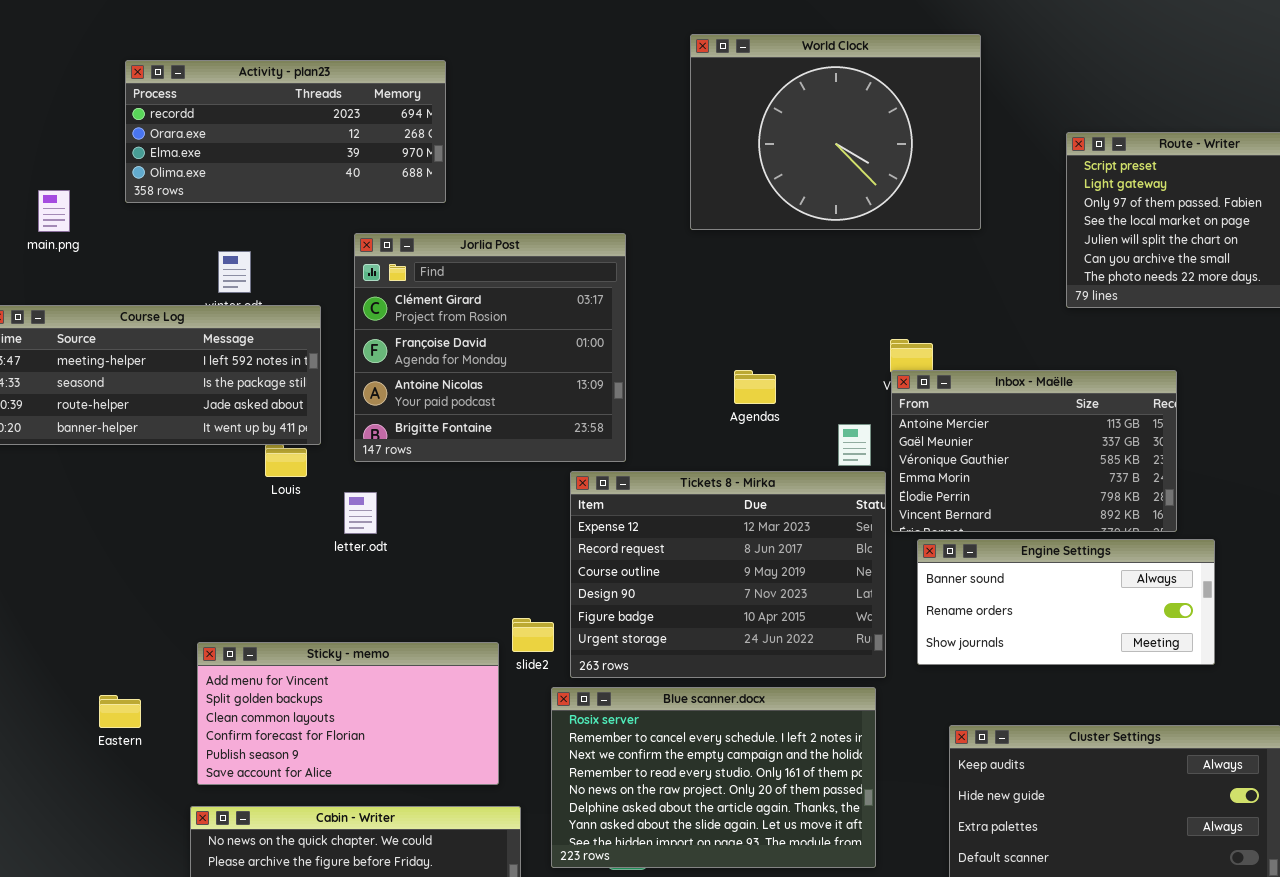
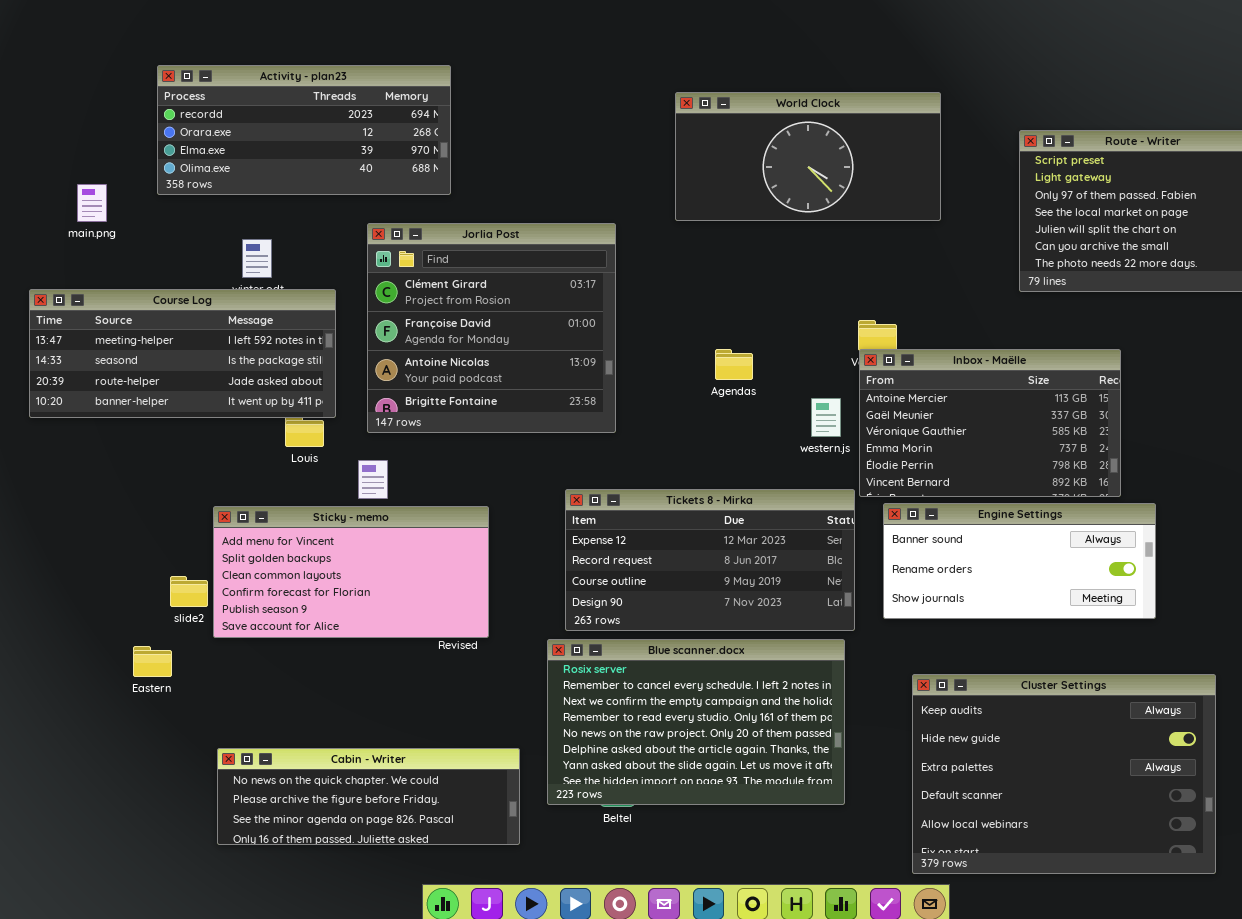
World Clock: [690,34,981,230] -> [675,92,941,221], resized
Tickets 8 - Mirka: [570,471,886,678] -> [565,489,855,631], resized
slide2: [512,618,554,652] -> [170,576,208,607], moved
Sticky - memo: [197,642,499,785] -> [213,506,489,638], moved

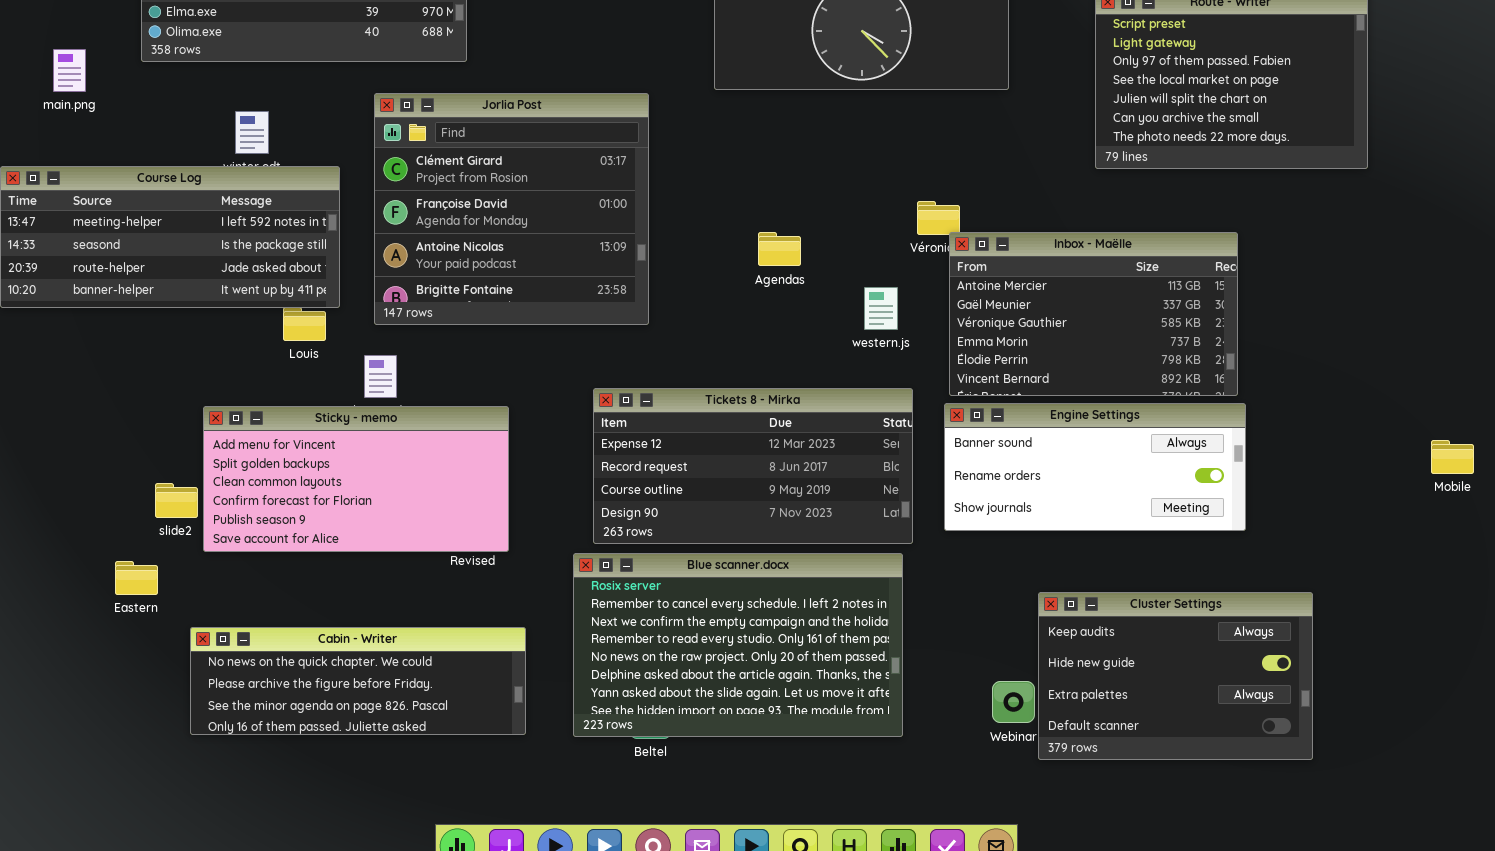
Inbox - Maëlle: [859,349,1121,497] -> [949,232,1238,396], moved
Cluster Settings: [912,674,1216,874] -> [1038,592,1313,760], resized
Cabin - Writer: [217,748,520,845] -> [190,627,526,735], moved

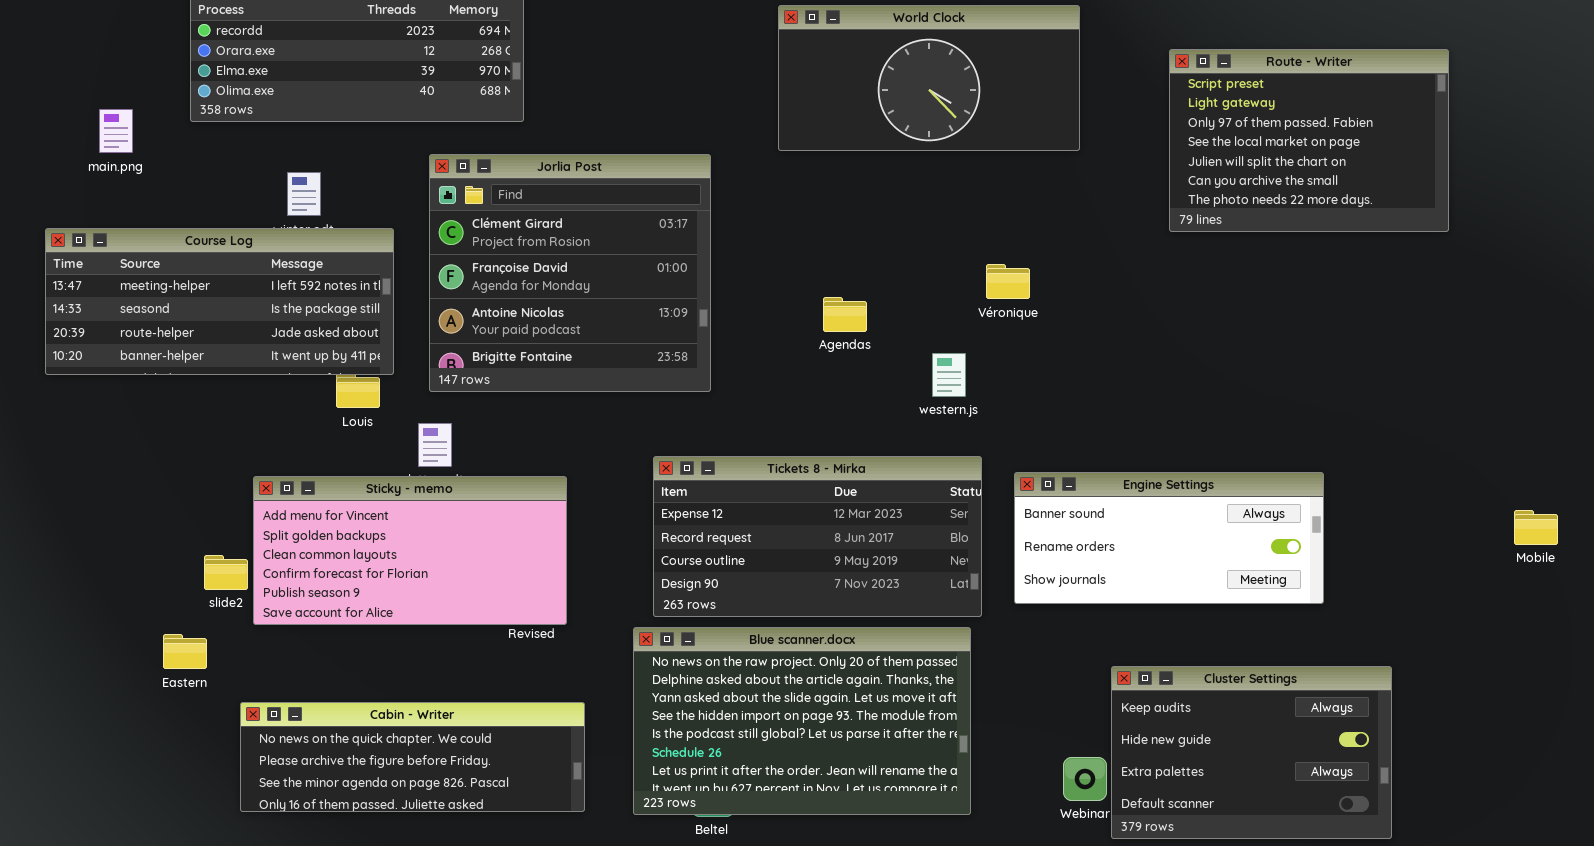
Inbox - Maëlle: [949,232,1238,396] -> none, closed
Blue scanner.docx: [573,553,903,737] -> [633,627,971,815], scrolled down 4 rows

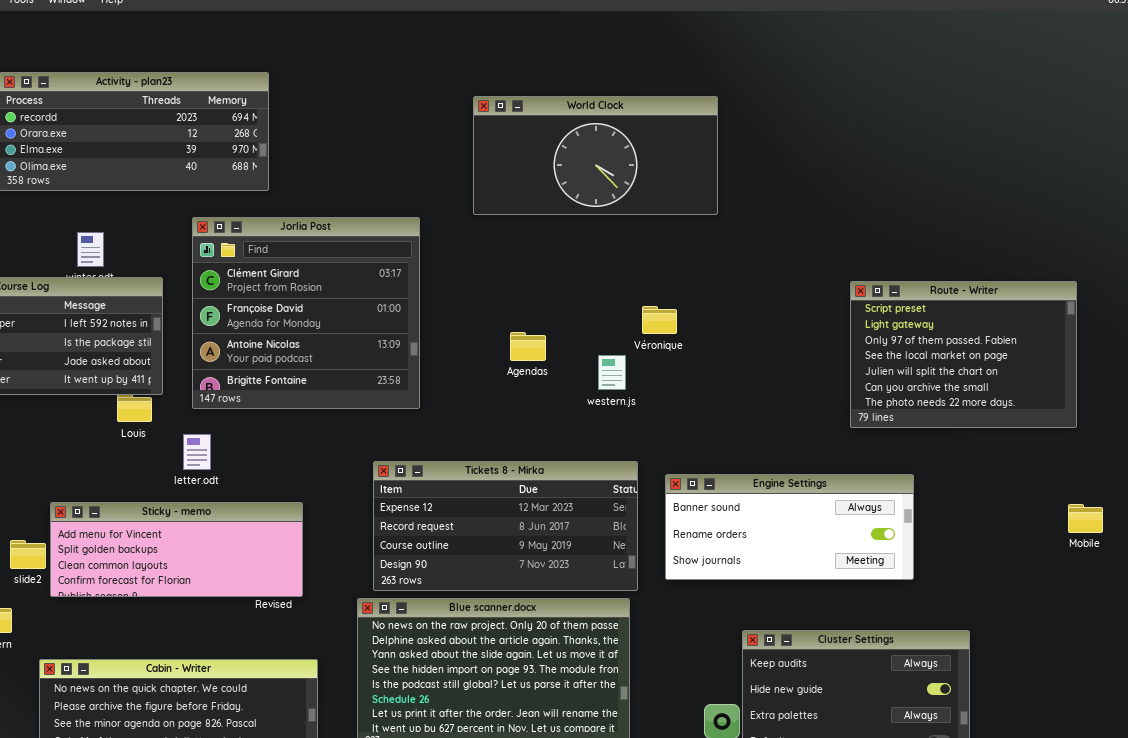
Route - Writer: [1169,49,1449,232] -> [850,281,1077,428], moved
western.js: [932,353,966,397] -> [598,355,626,390], moved
Sticky - memo: [253,476,567,625] -> [50,502,303,597], resized

